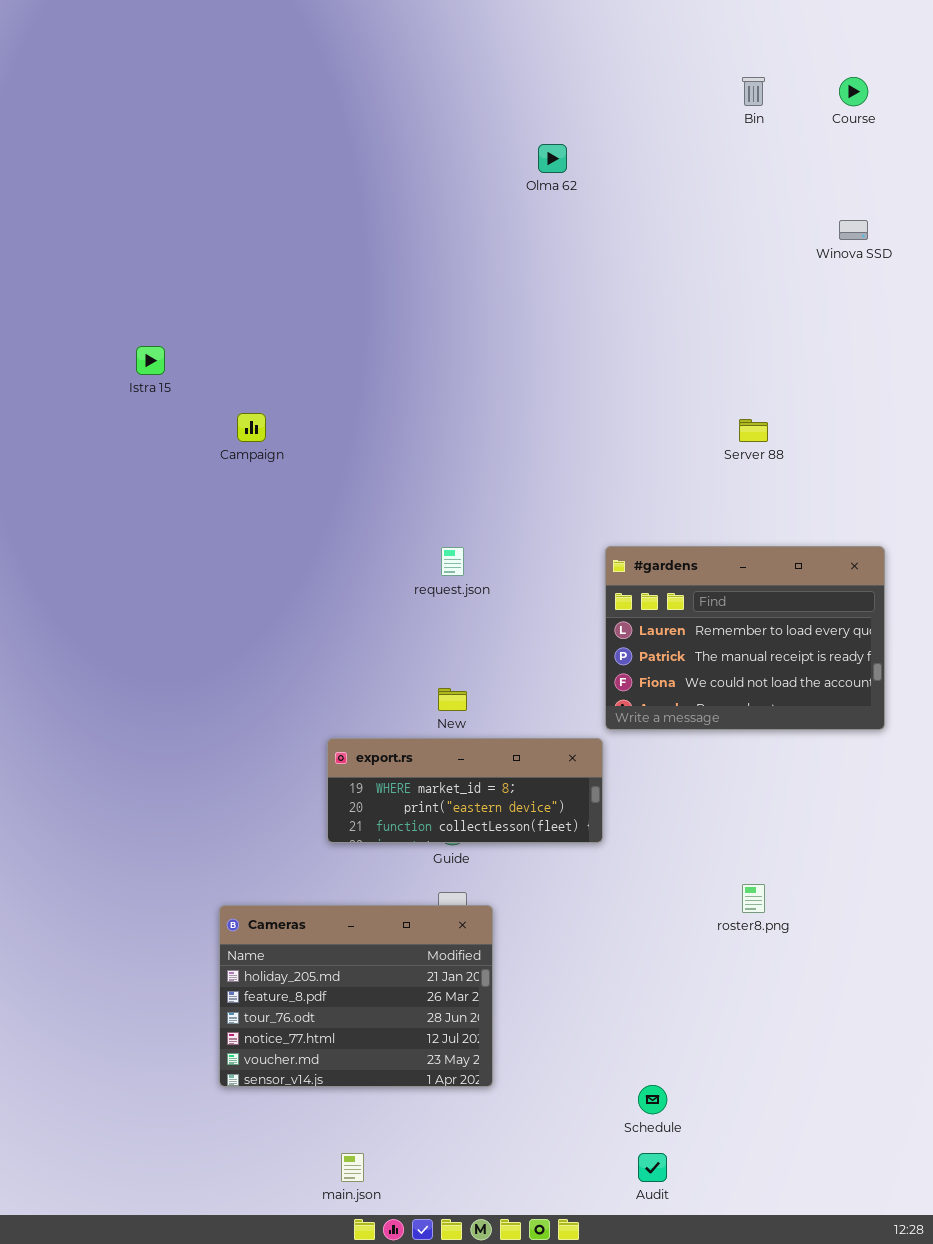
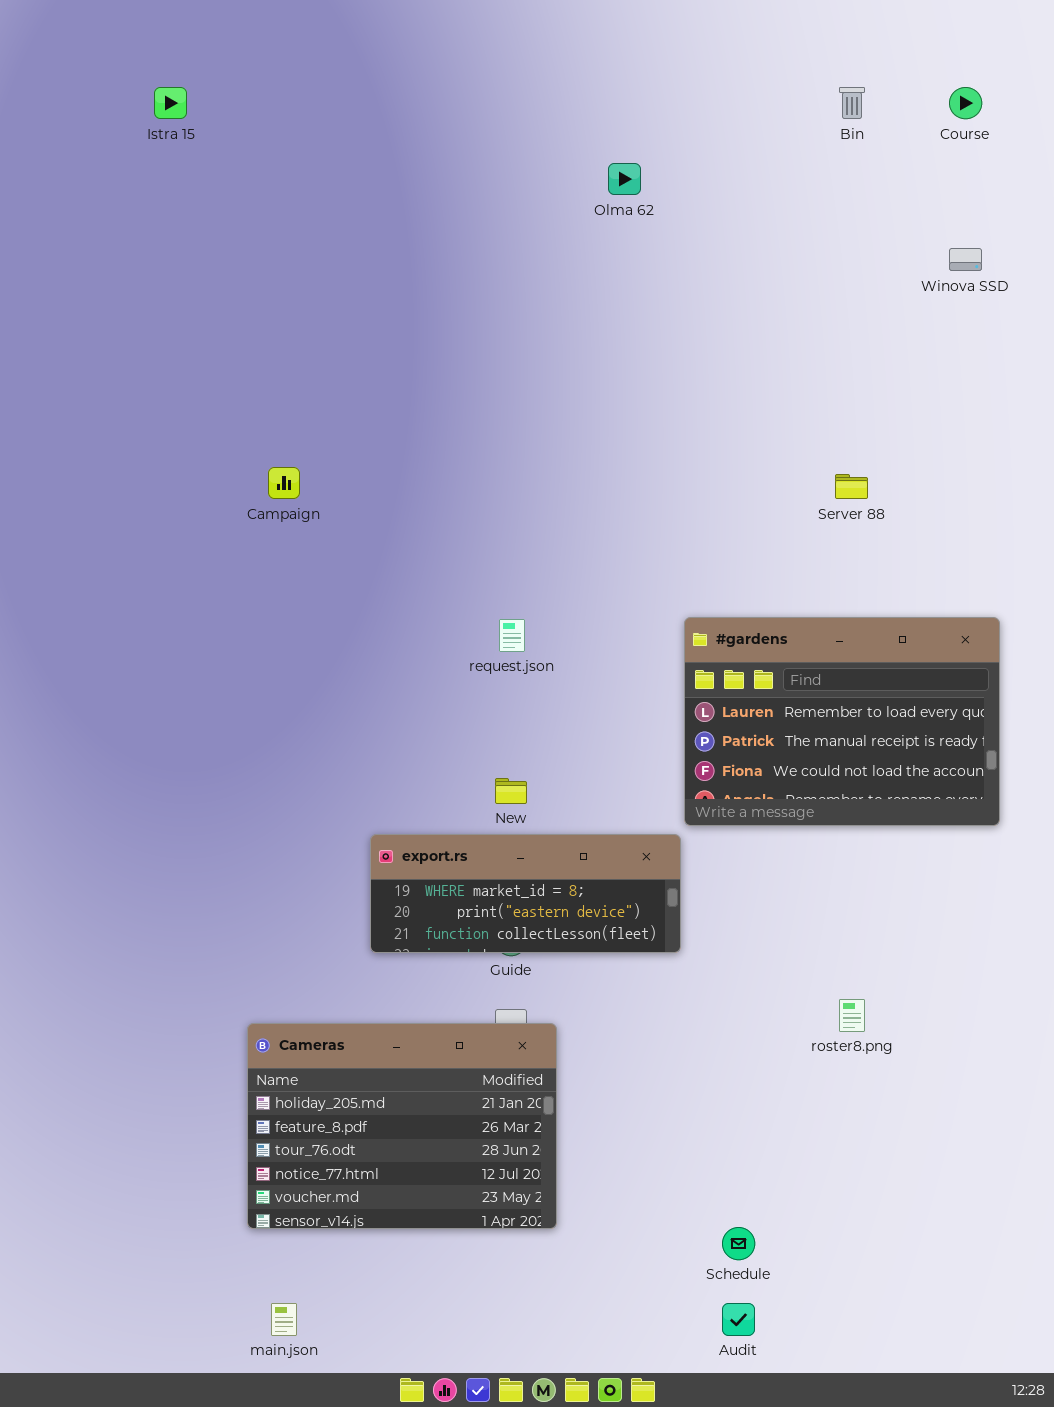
Istra 15: [136,346,165,375] -> [154,87,187,119], moved
main.json: [341,1153,364,1182] -> [271,1303,297,1336], moved

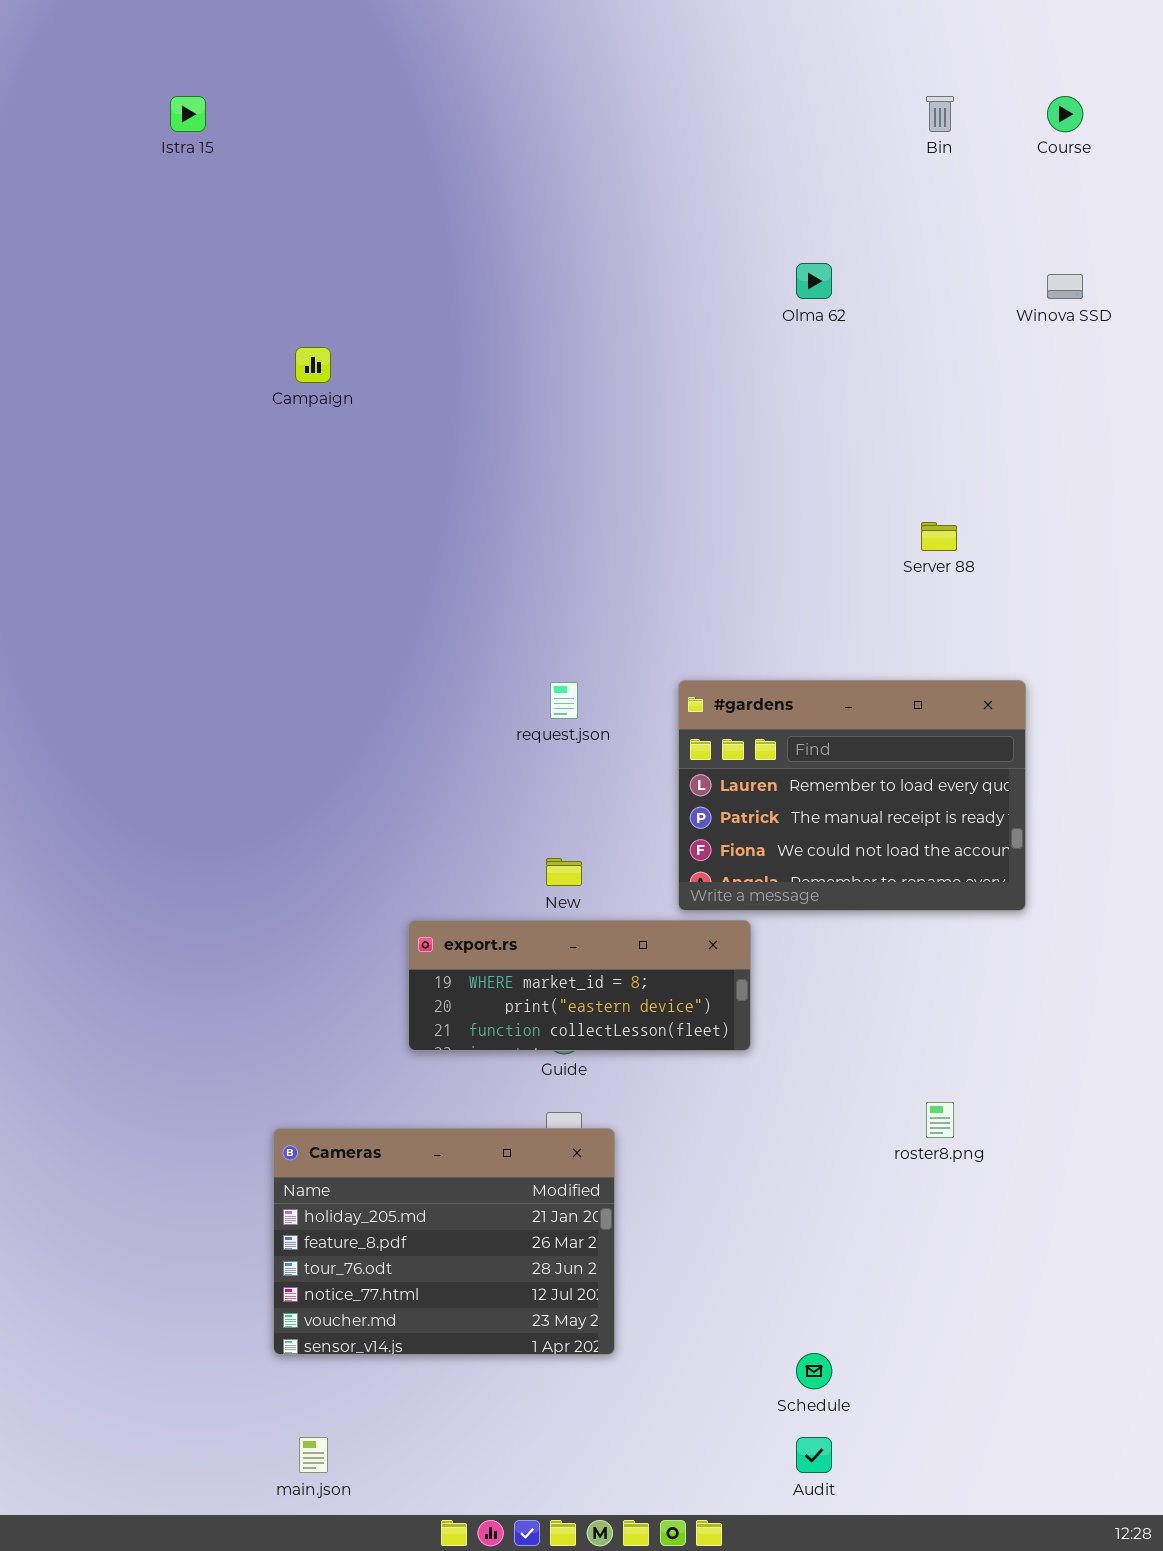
Olma 62: [608,163,641,195] -> [796,263,832,299], moved
Campaign: [268,467,300,499] -> [295,347,331,383], moved
#gardens: [684,617,1000,826] -> [678,680,1026,911], moved

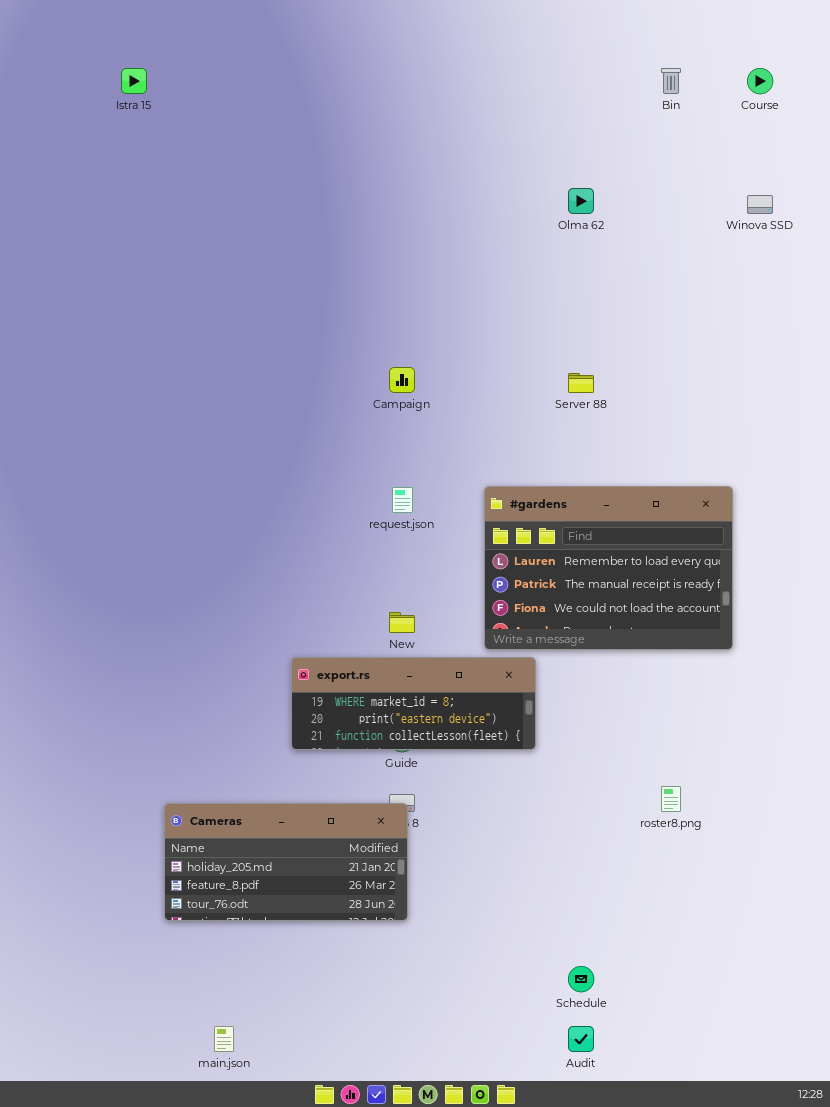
Campaign: [295,347,331,383] -> [389,367,415,393], moved
Server 88: [921,522,957,551] -> [568,373,594,393], moved
Cameras: [273,1128,615,1355] -> [164,803,408,921], moved, resized

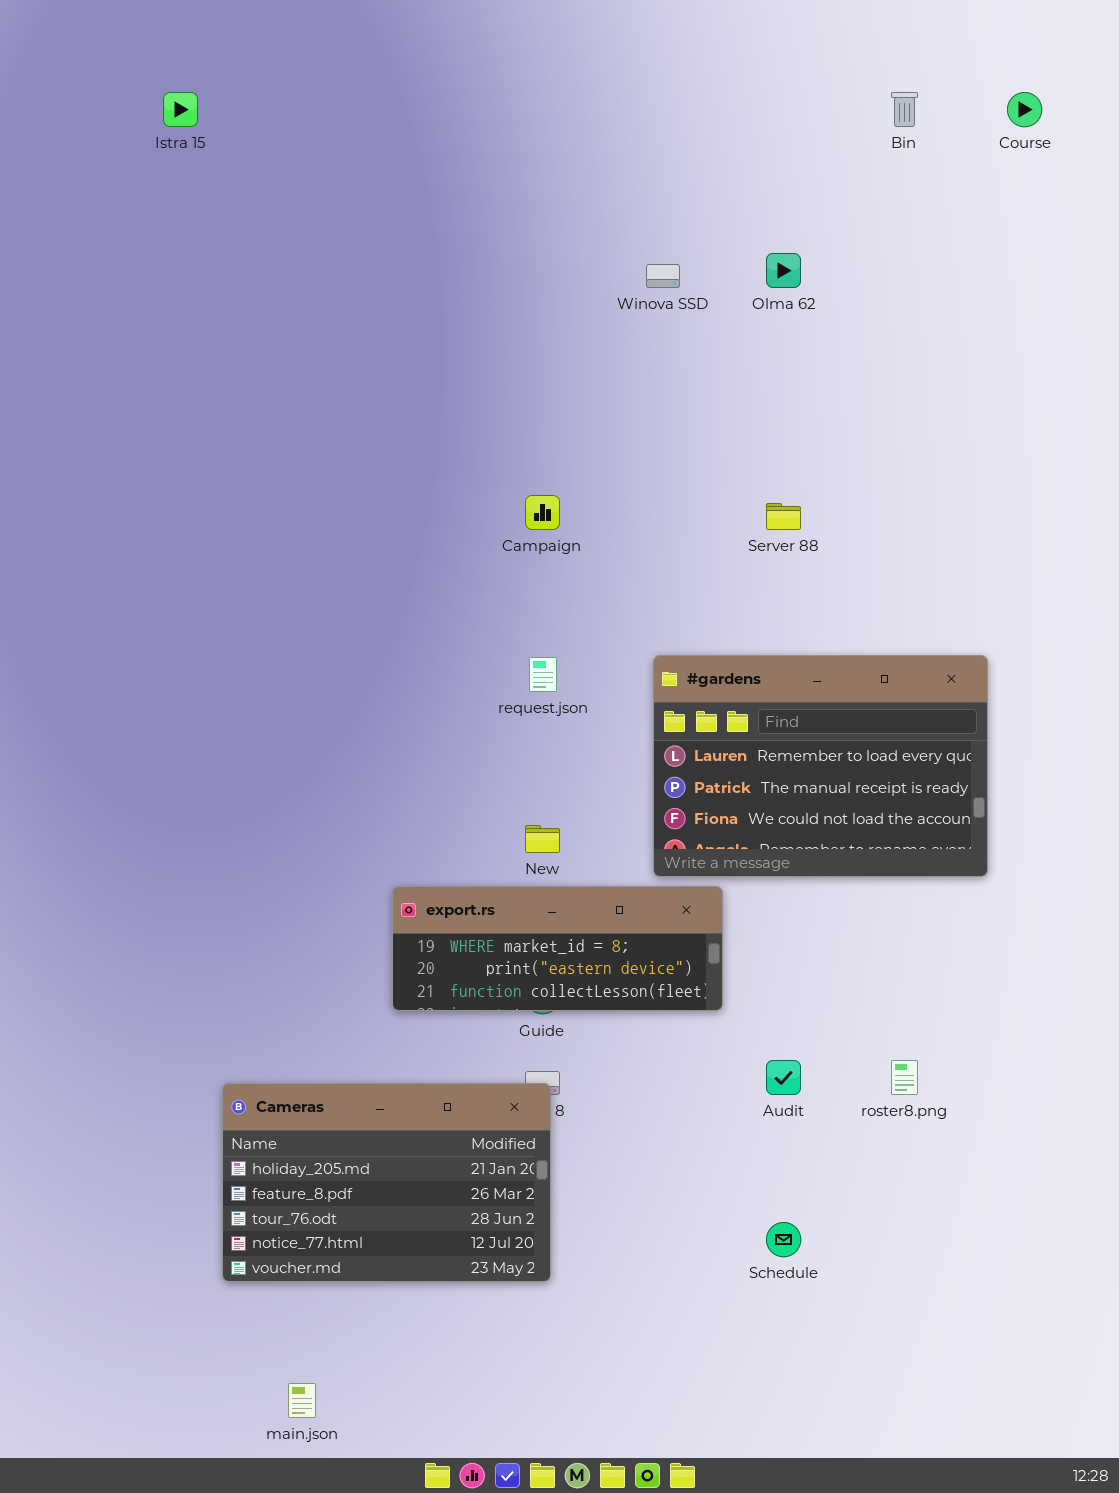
Winova SSD: [747,195,773,214] -> [646,264,680,288], moved
Cameras: [164,803,408,921] -> [222,1083,551,1282], resized
Schedule: [568,966,594,992] -> [766,1222,801,1257], moved
Audit: [568,1026,594,1052] -> [766,1060,801,1095], moved

